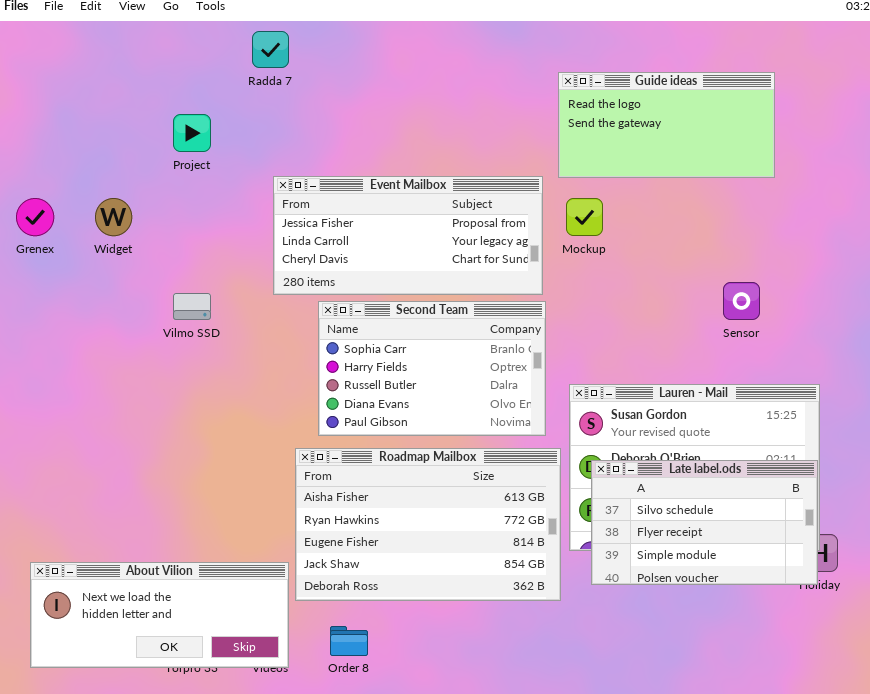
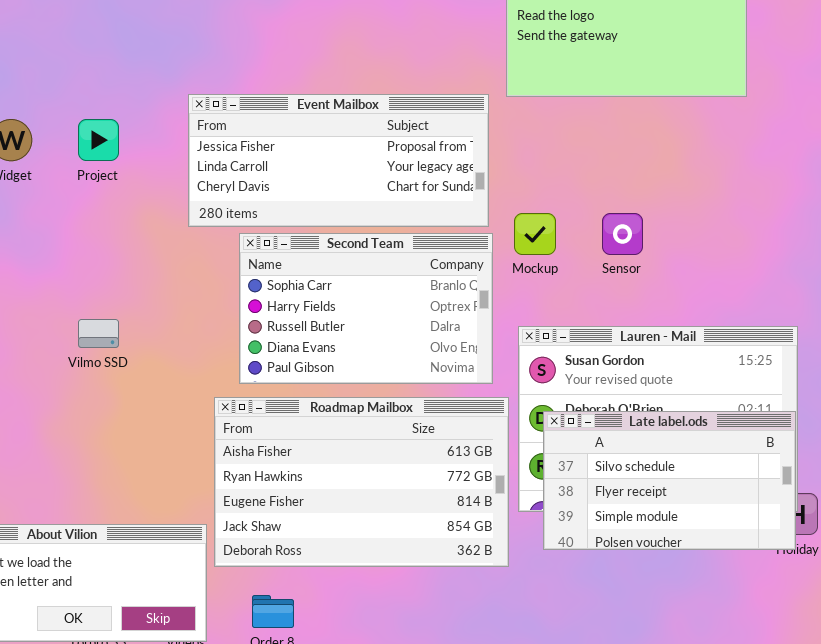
Project: [173,114,211,152] -> [78,119,119,161], moved
Mockup: [566,198,603,236] -> [514,213,556,255], moved
Sensor: [723,282,760,320] -> [602,213,643,255], moved
Vilmo SSD: [173,293,211,320] -> [78,319,119,348], moved

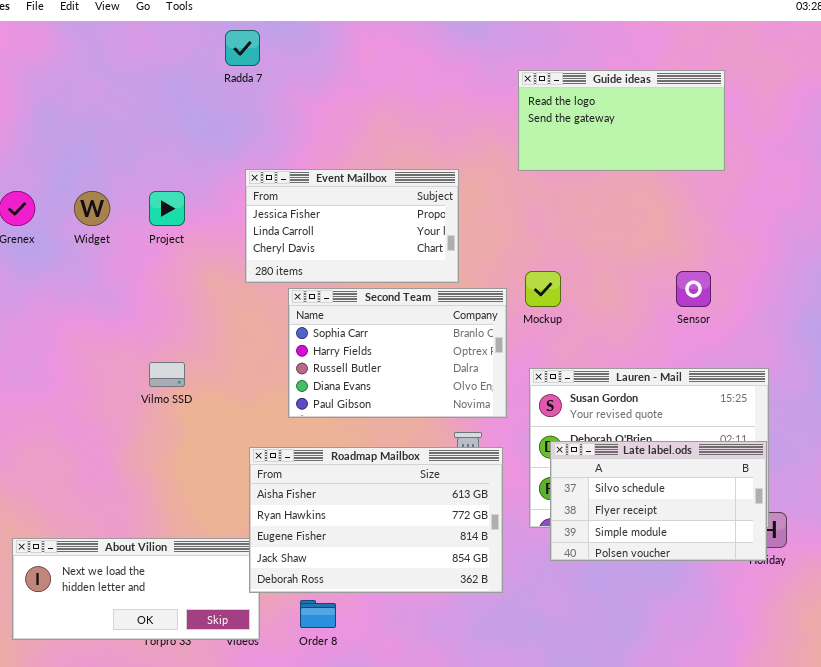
Event Mailbox: [188,94,489,227] -> [245,169,459,283], resized
Sensor: [602,213,643,255] -> [676,271,711,307], moved
Roadmap Mailbox: [214,397,509,567] -> [249,447,503,593], moved

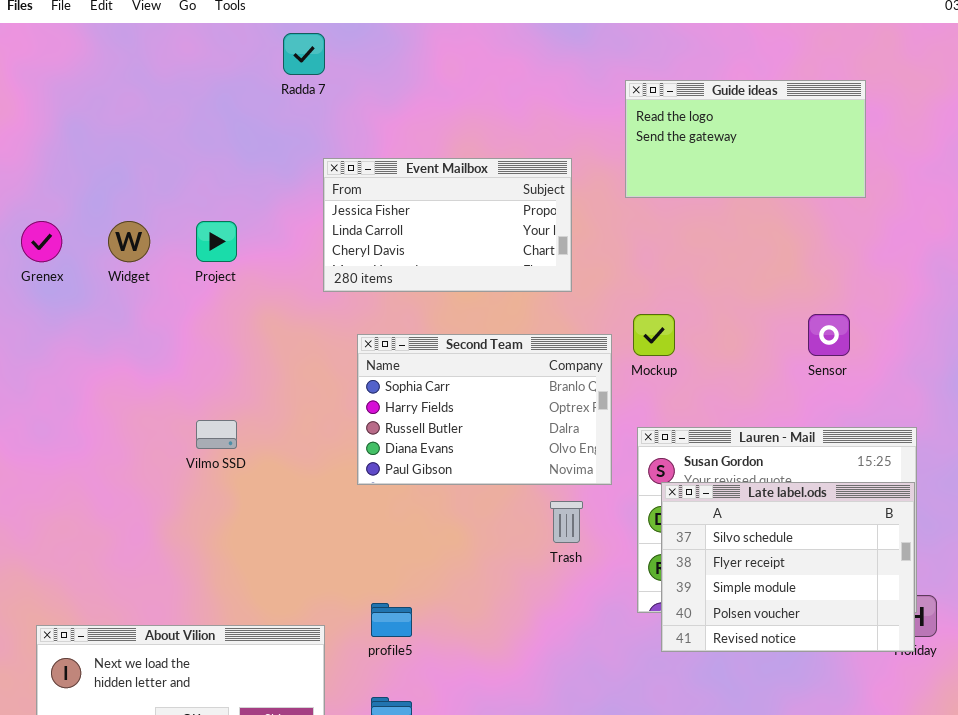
Event Mailbox: [245,169,459,283] -> [323,158,572,292], moved
Late label.ods: [550,441,767,561] -> [661,482,915,652], resized
Roadmap Mailbox: [249,447,503,593] -> none, closed

